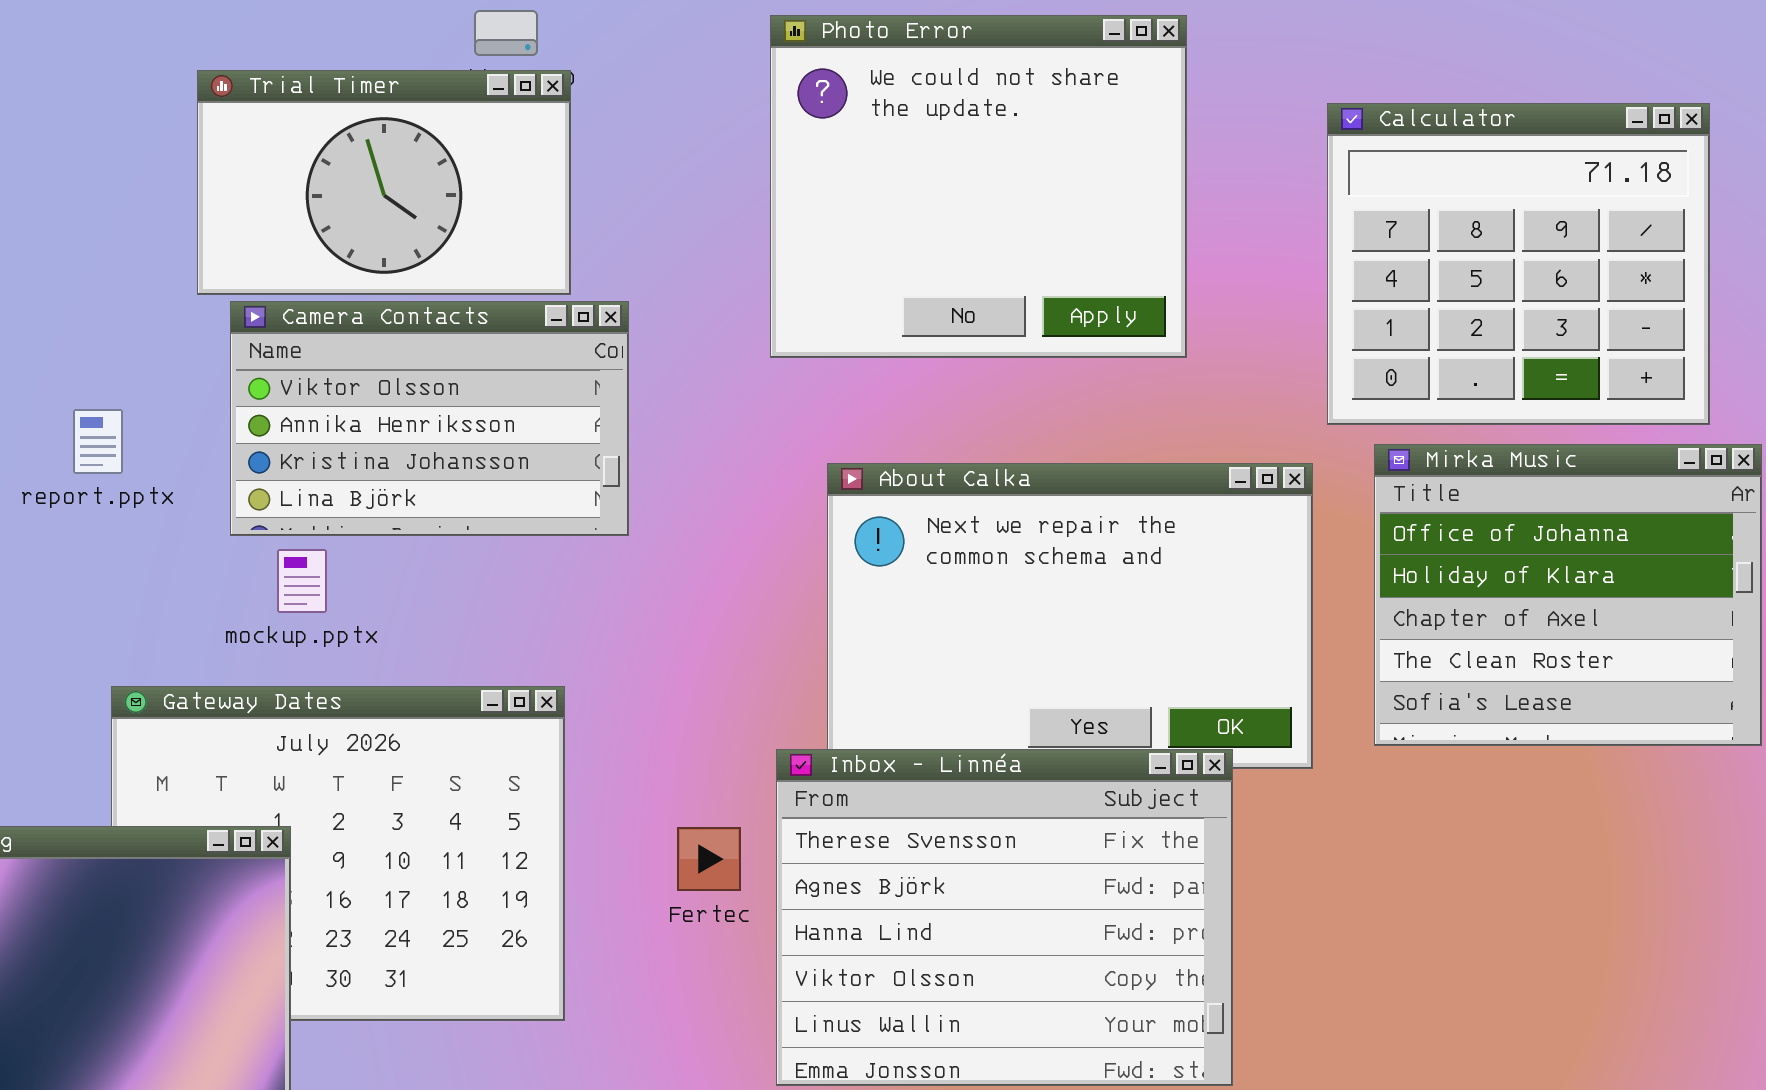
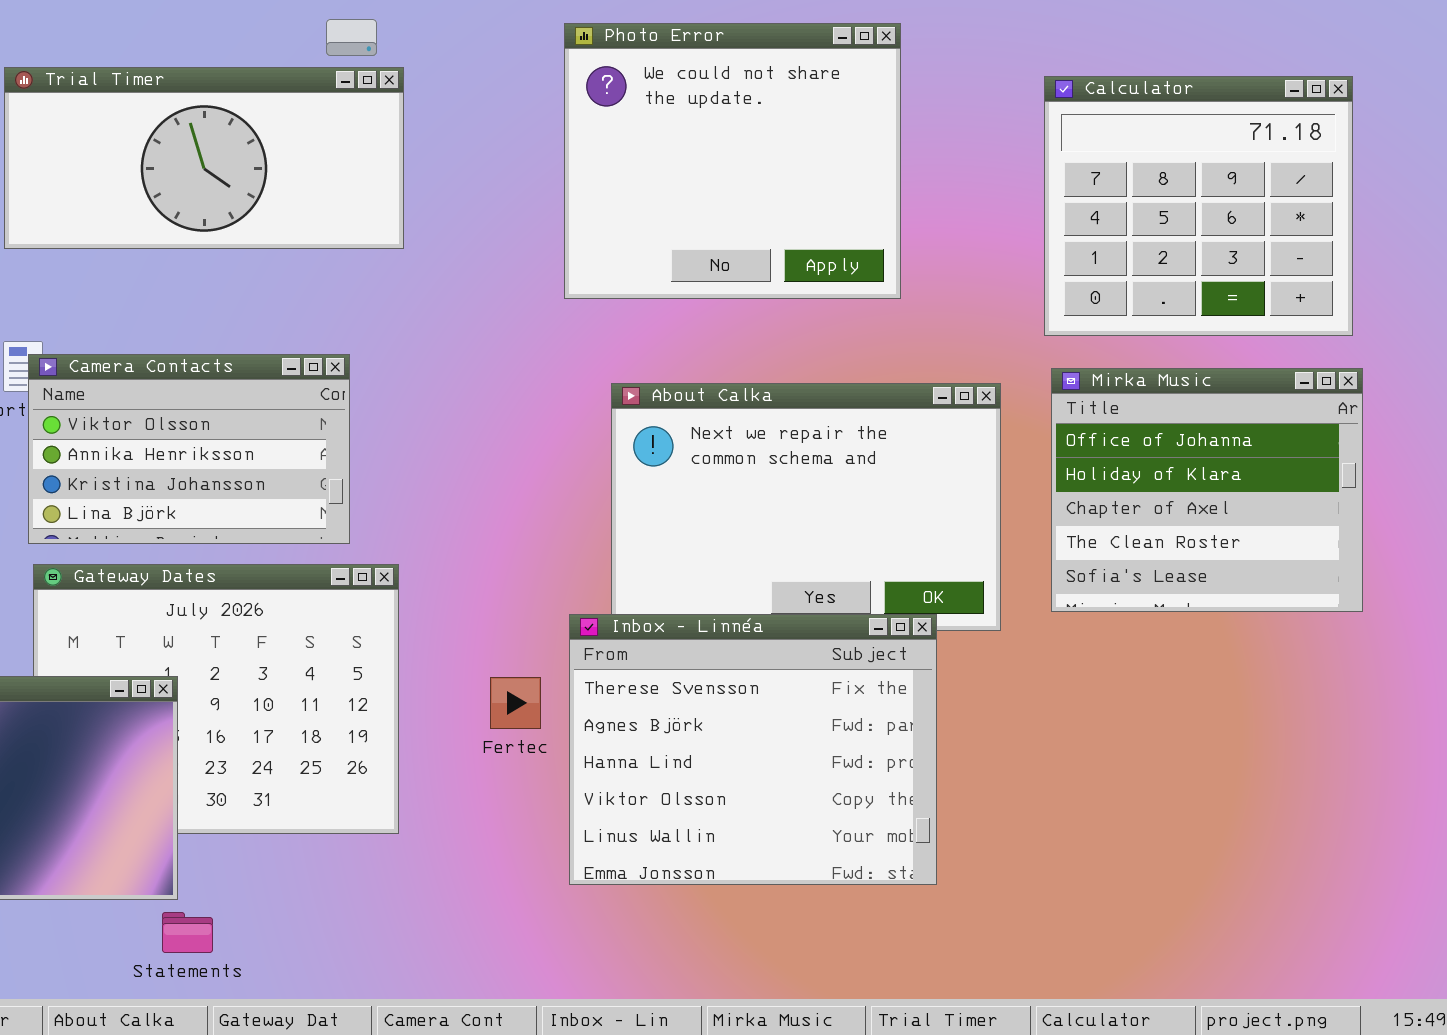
Trial Timer: [197,70,571,295] -> [4,67,404,249], resized
Calculator: [1327,103,1710,425] -> [1044,76,1353,336], moved
Camera Contacts: [230,301,629,536] -> [28,354,350,544], moved

